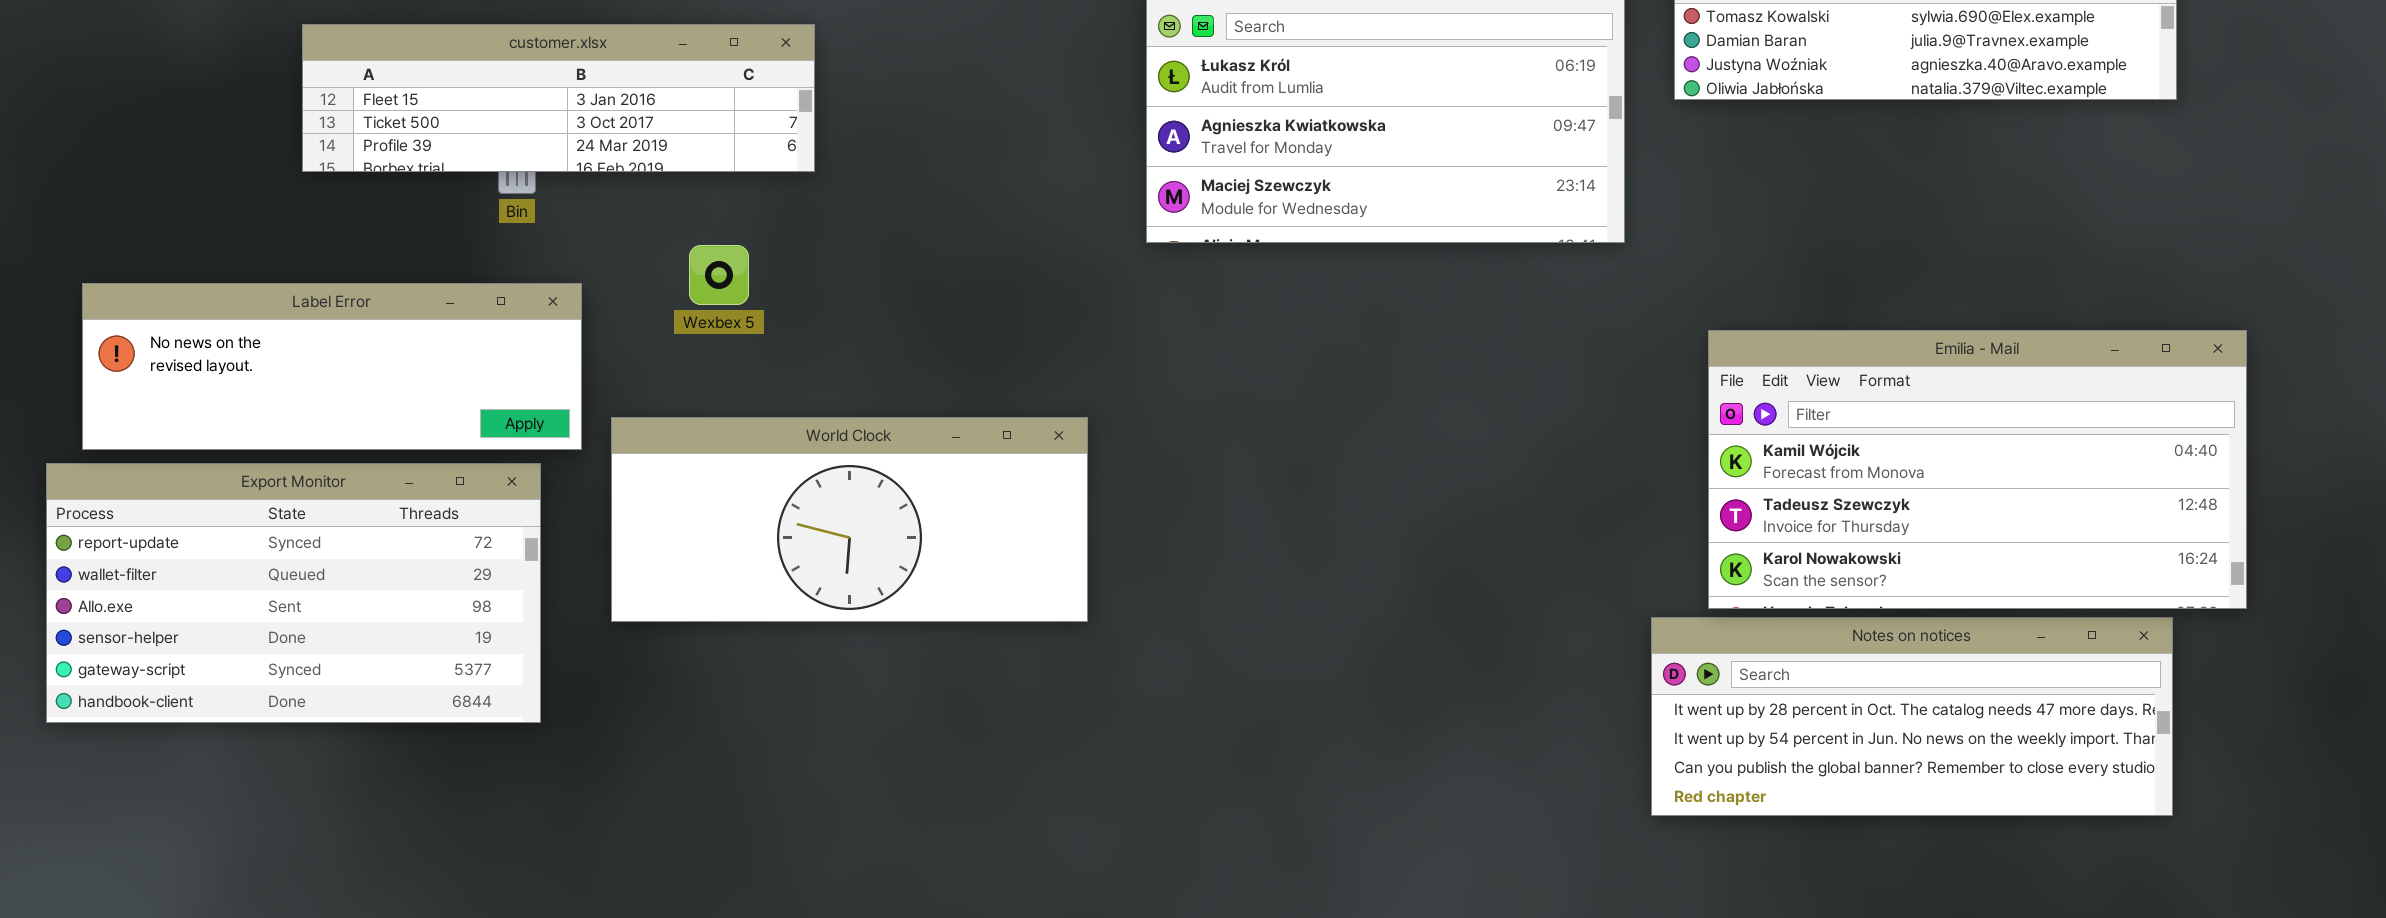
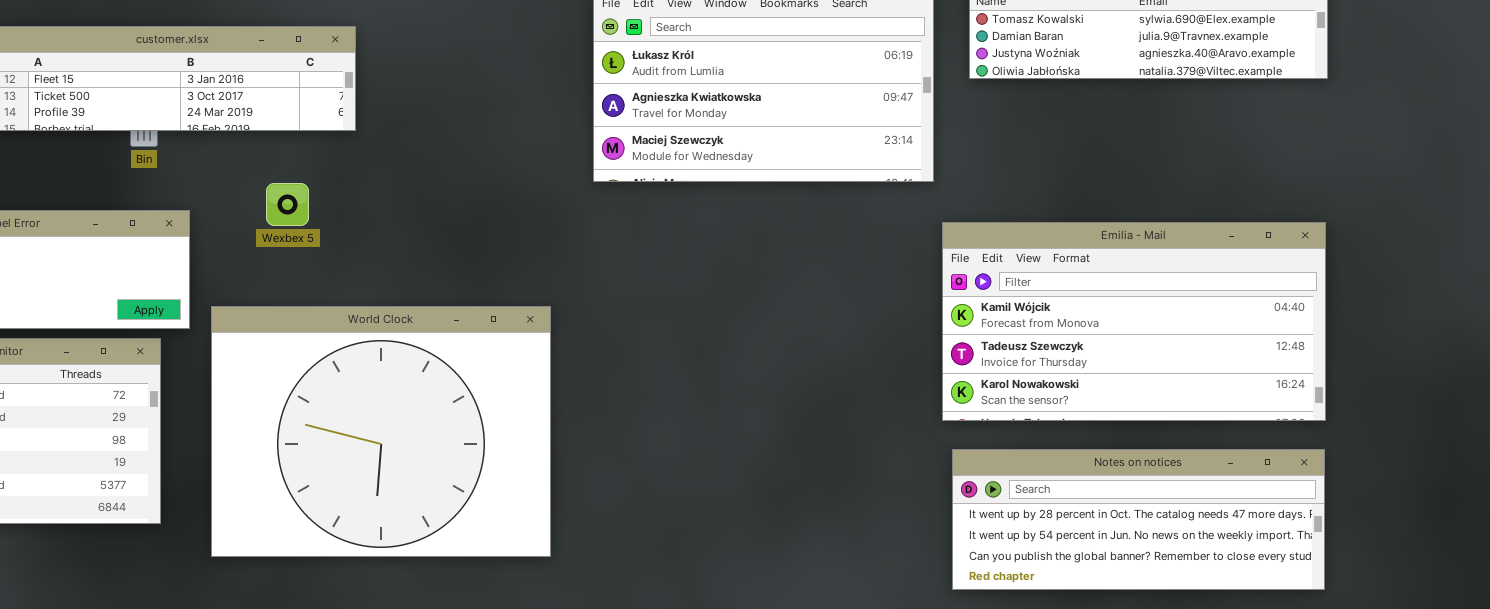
Emilia - Mail: [1708,330,2247,609] -> [942,222,1326,421], moved
World Clock: [611,417,1088,622] -> [211,306,551,557], resized

